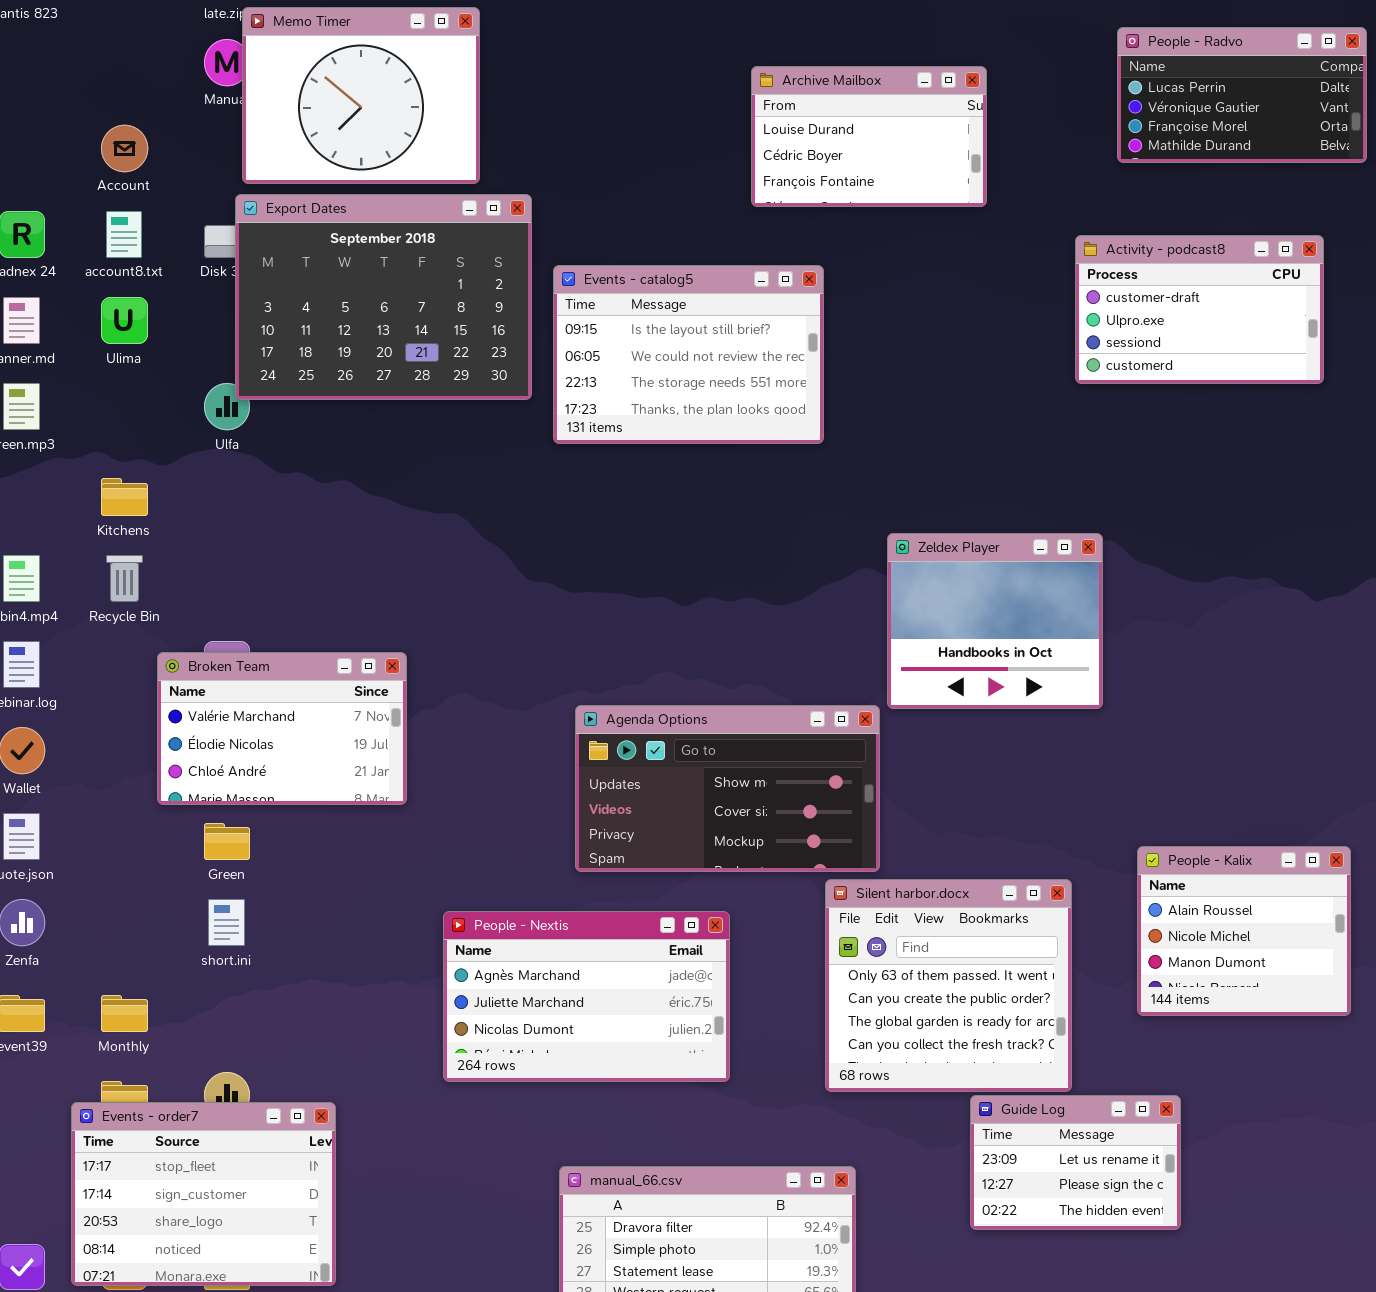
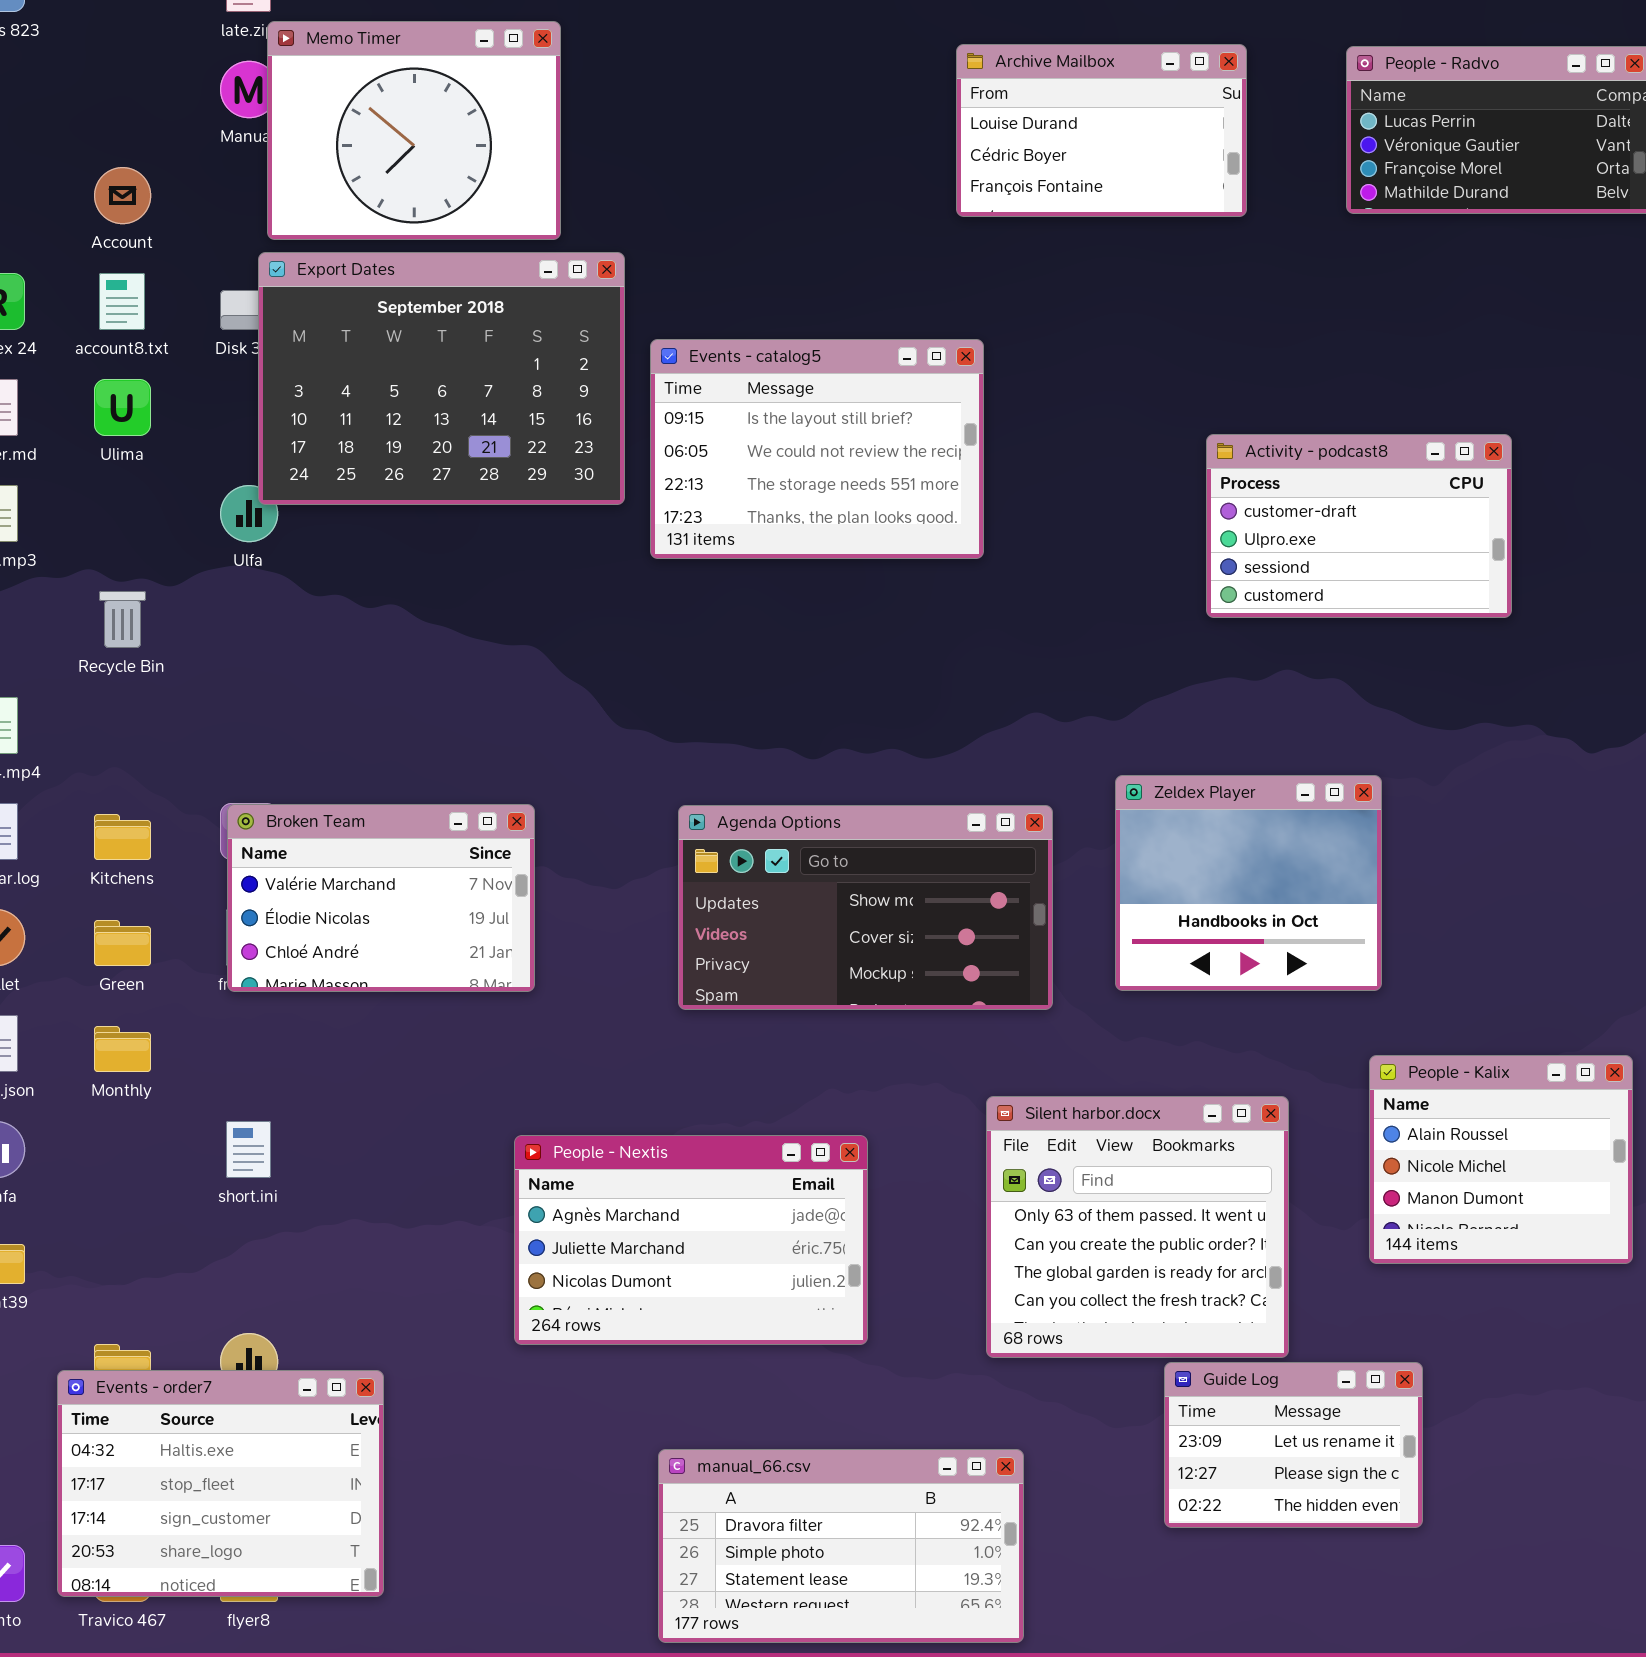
Archive Mailbox: [751,66,987,207] -> [956,44,1247,217], moved
Activity - podcast8: [1075,235,1324,384] -> [1206,434,1512,618], moved
Kitchens: [101,478,148,516] -> [94,814,151,860], moved
Zeldex Player: [887,533,1103,709] -> [1115,775,1382,991], moved
Recycle Bin: [106,555,143,602] -> [99,591,146,648], moved
Broken Team: [157,652,407,805] -> [227,804,535,992], moved
Agenda Options: [575,705,880,872] -> [678,805,1053,1010], moved
Green: [204,823,250,860] -> [94,920,151,966], moved
Monthly: [101,995,148,1032] -> [94,1026,151,1072], moved
Events - order7: [71,1102,336,1286] -> [57,1370,384,1597], scrolled up 1 row

